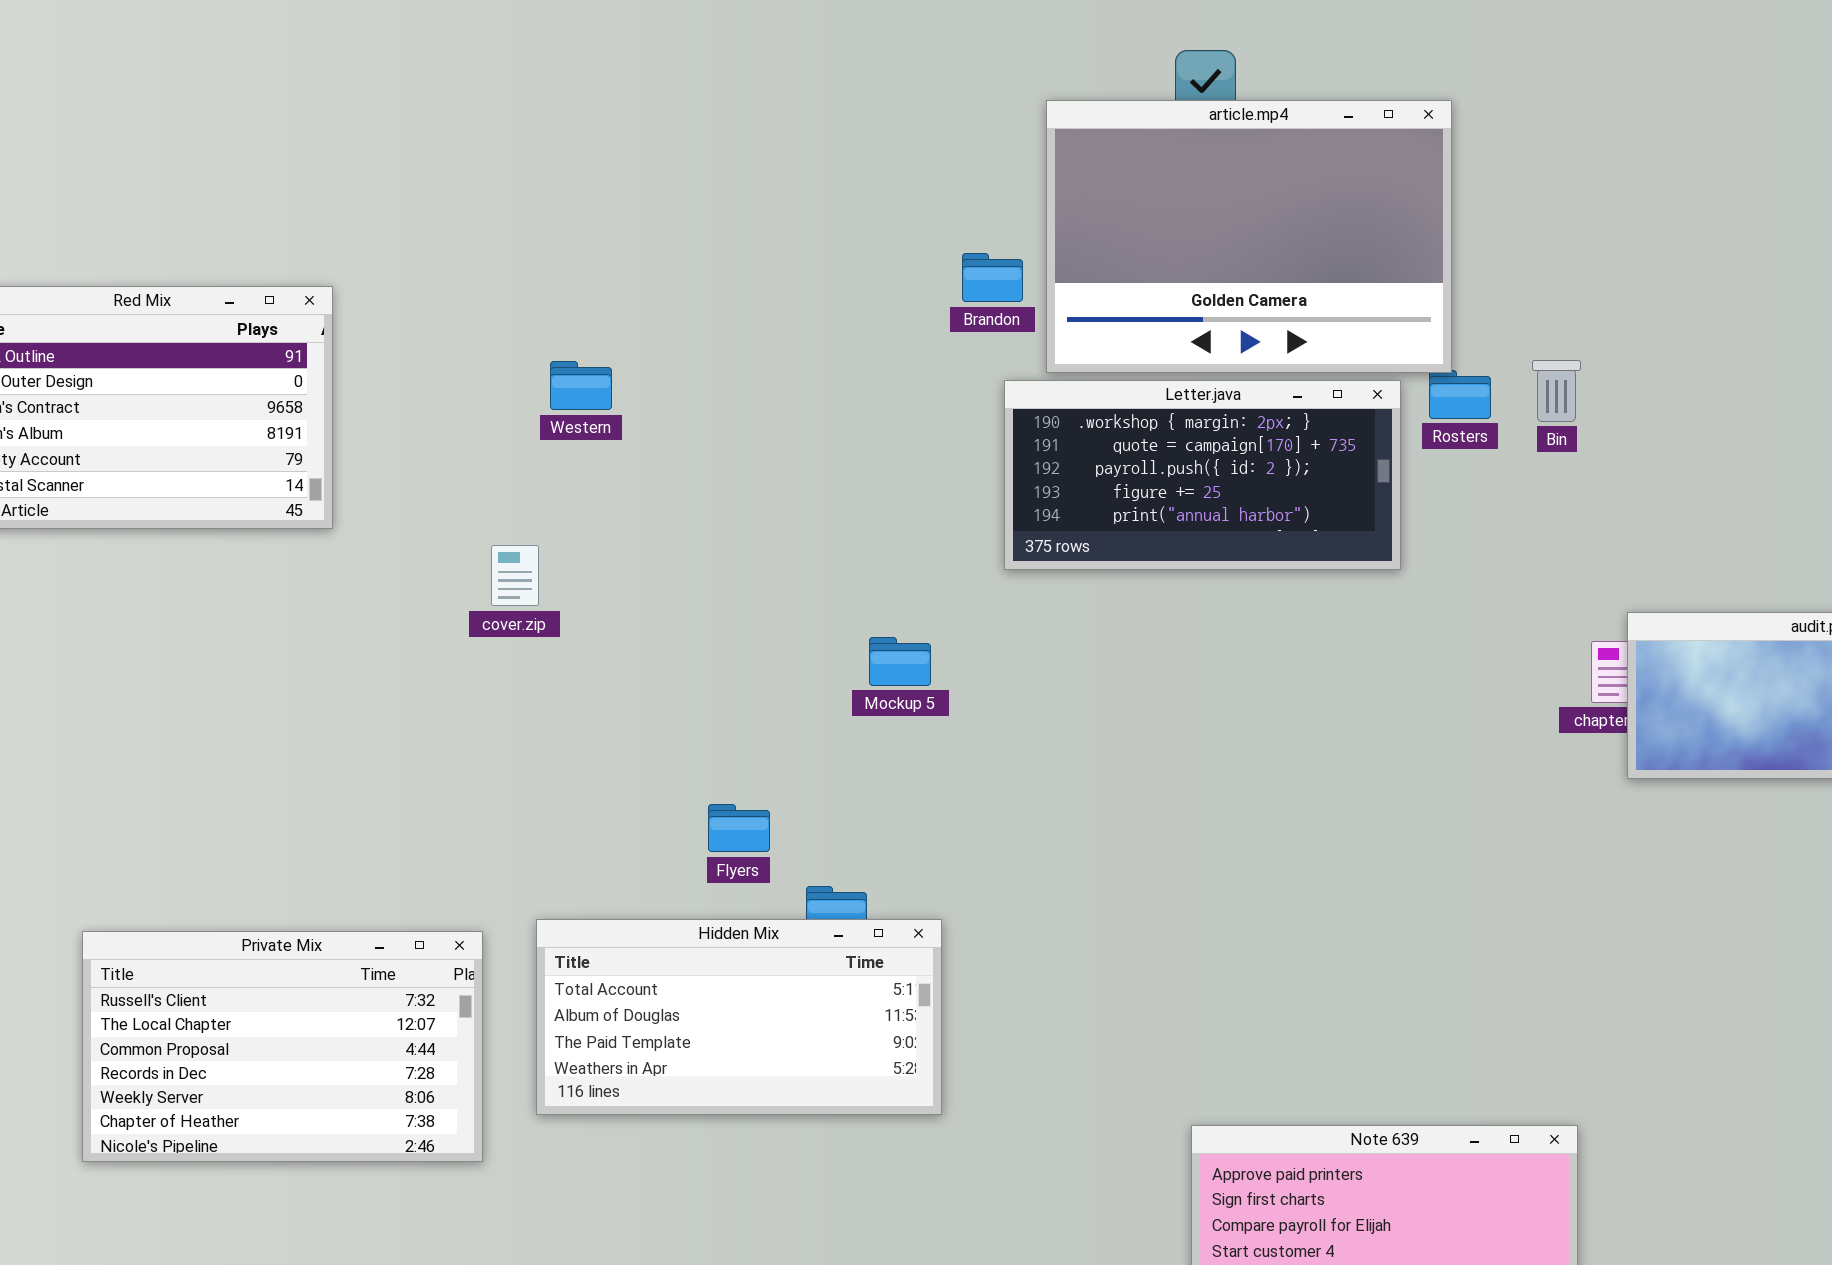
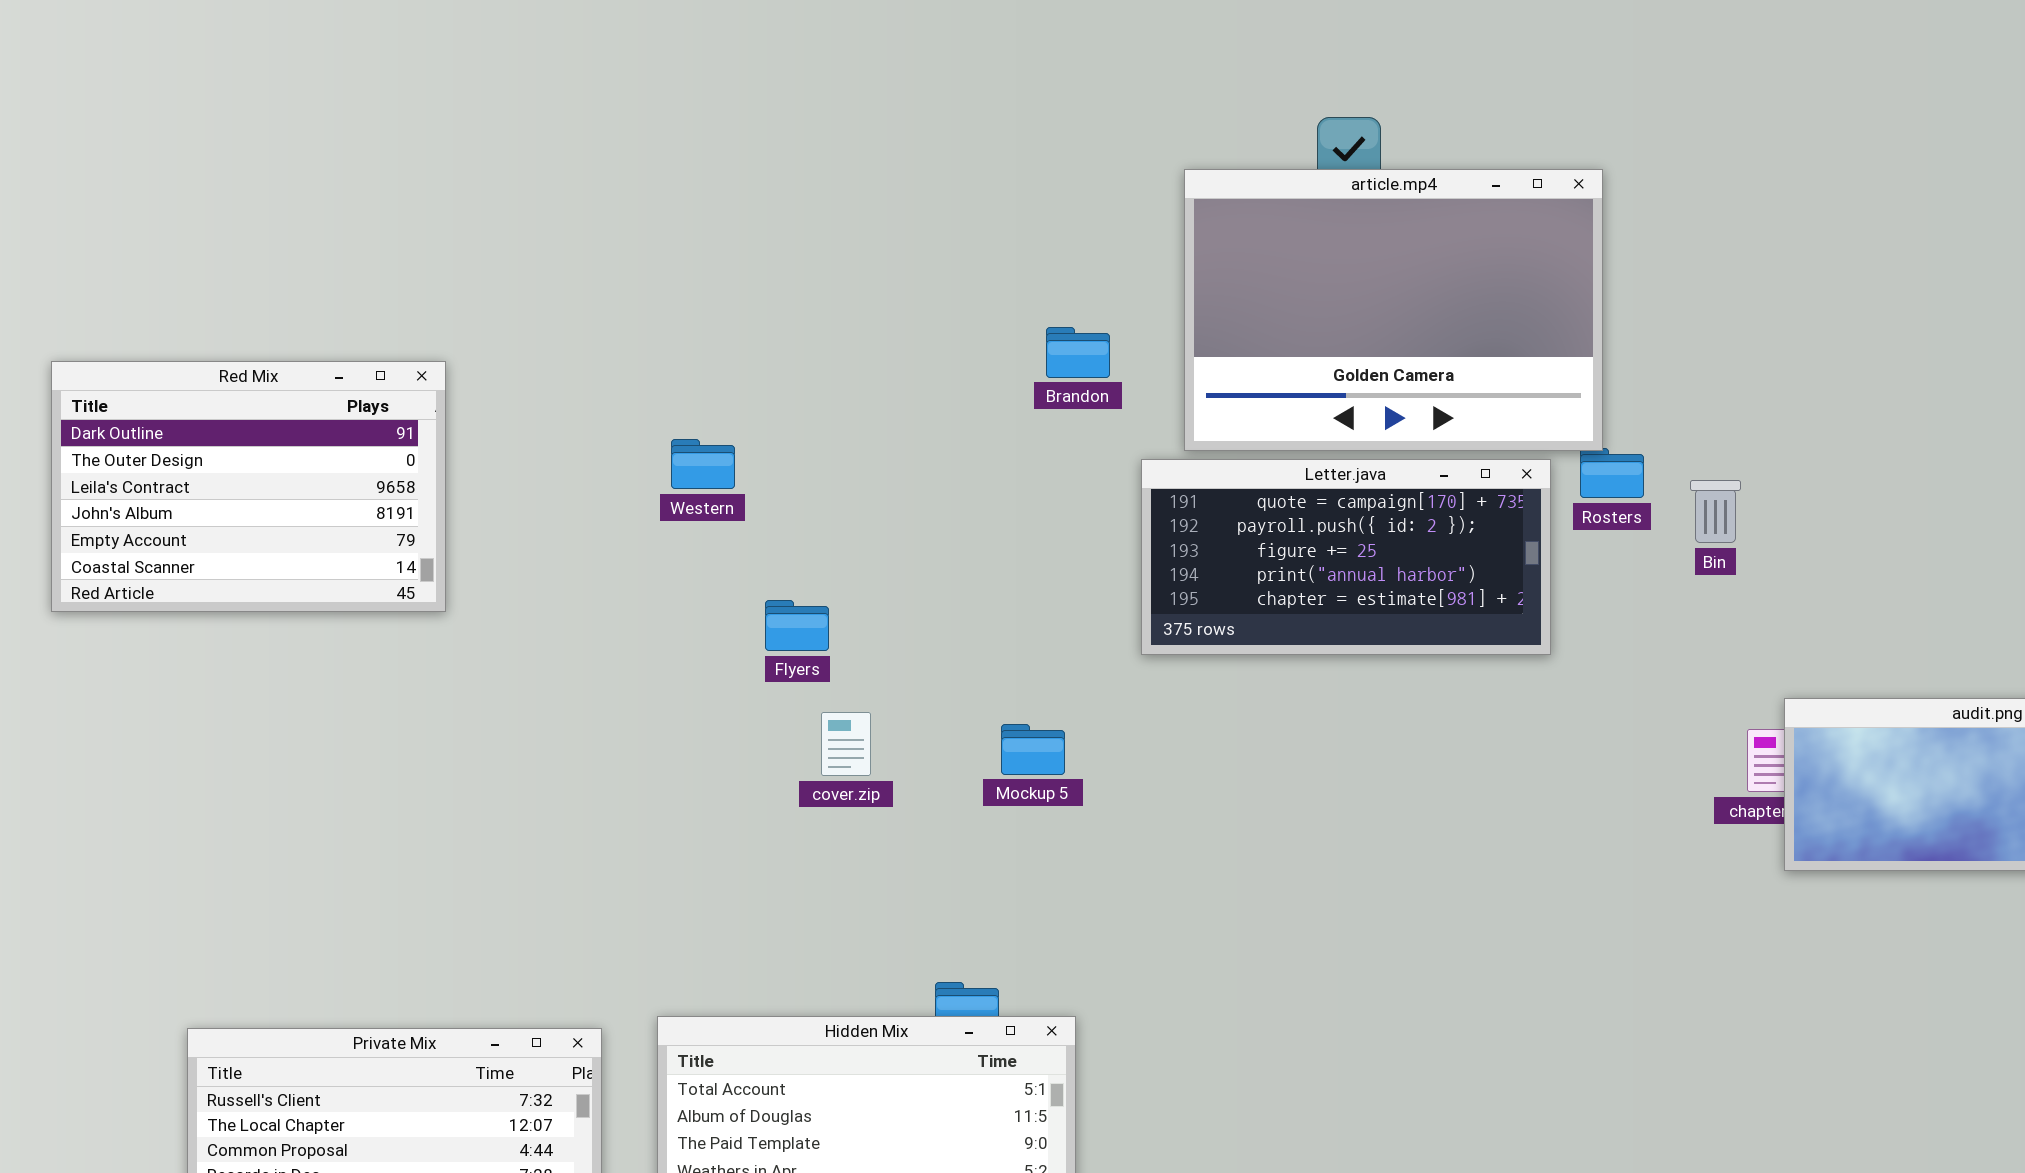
Brandon: [962,253,1023,302] -> [1046,327,1110,378], moved
Bin: [1532,360,1581,422] -> [1690,480,1741,543], moved
Letter.java: [1004,380,1401,570] -> [1141,459,1551,655], scrolled down 1 row
cover.zip: [491,545,539,606] -> [821,712,871,776], moved
Flyers: [708,804,770,852] -> [765,600,829,651], moved

